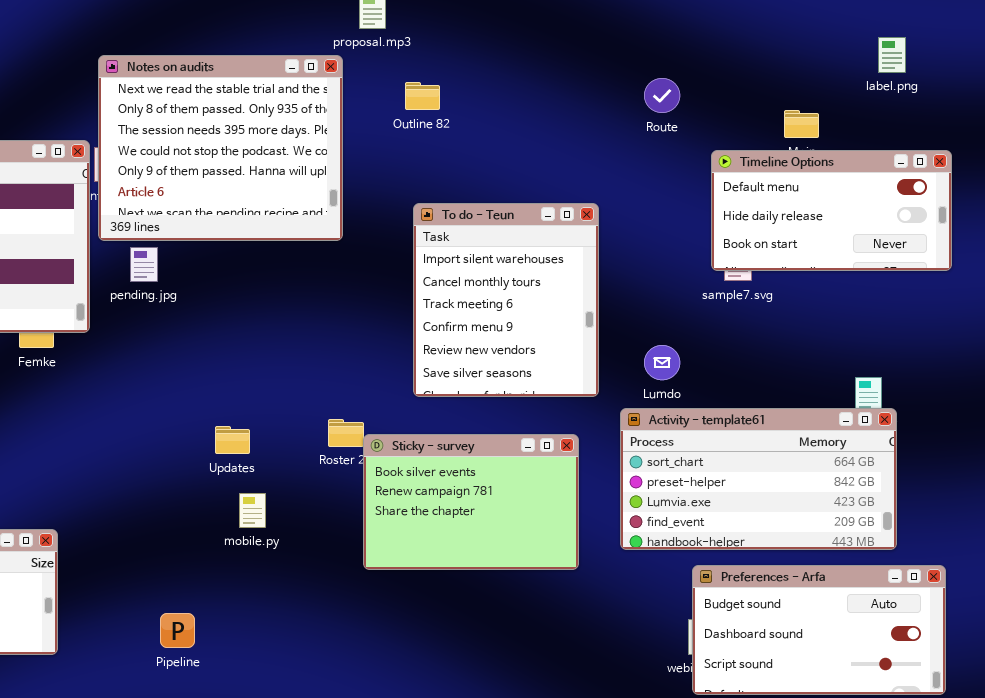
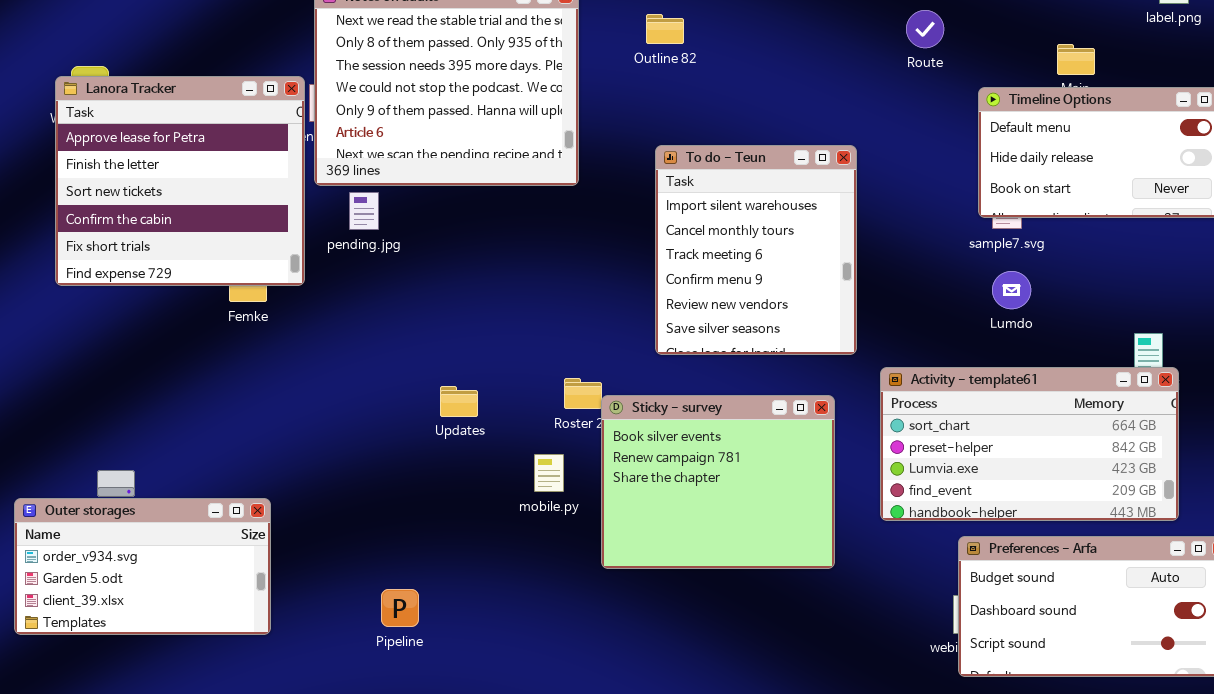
Lumdo: [644,345,680,380] -> [992,271,1031,309], moved
Sticky - survey: [363,434,579,570] -> [601,395,835,569], resized
mobile.py: [239,493,266,528] -> [534,454,564,492], moved

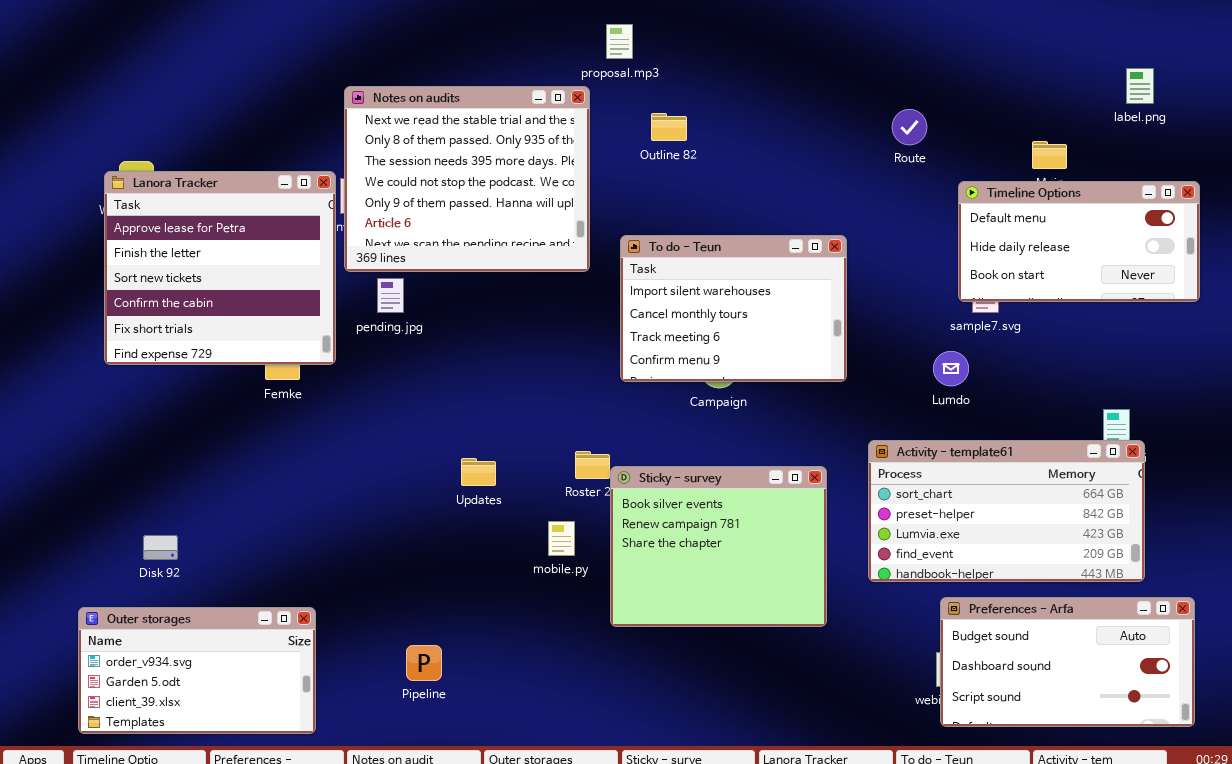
To do - Teun: [655,145,857,355] -> [620,235,847,382], resized
Lumdo: [992,271,1031,309] -> [933,351,969,386], moved
Outer storages: [14,498,271,635] -> [78,607,316,734], moved

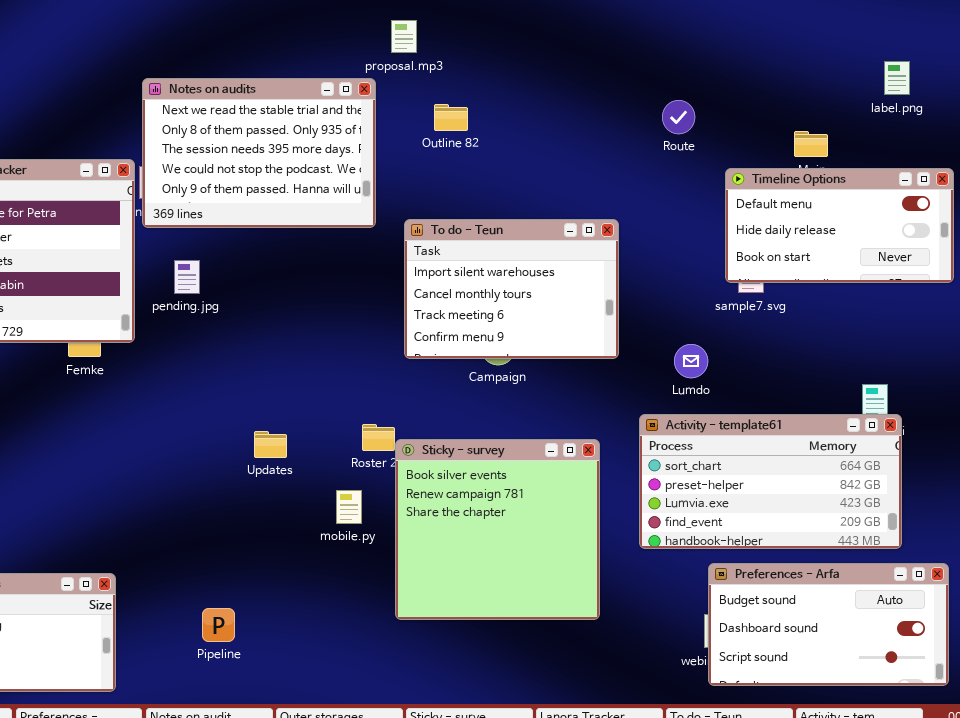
Notes on audits: [344,86,590,272] -> [142,78,376,228], resized
Lumdo: [933,351,969,386] -> [674,344,708,378], moved
Sticky - survey: [610,466,827,627] -> [395,439,600,620], resized

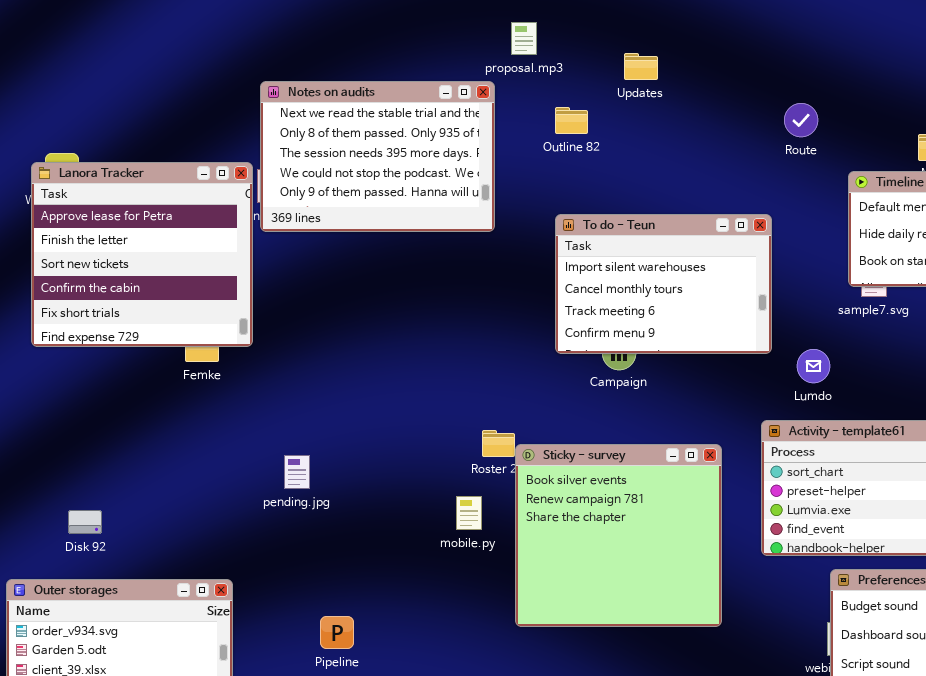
To do - Teun: [404,219,619,359] -> [555,214,772,354], moved
pending.jpg: [174,260,200,294] -> [284,455,310,489], moved
Updates: [254,431,287,458] -> [624,53,658,80], moved

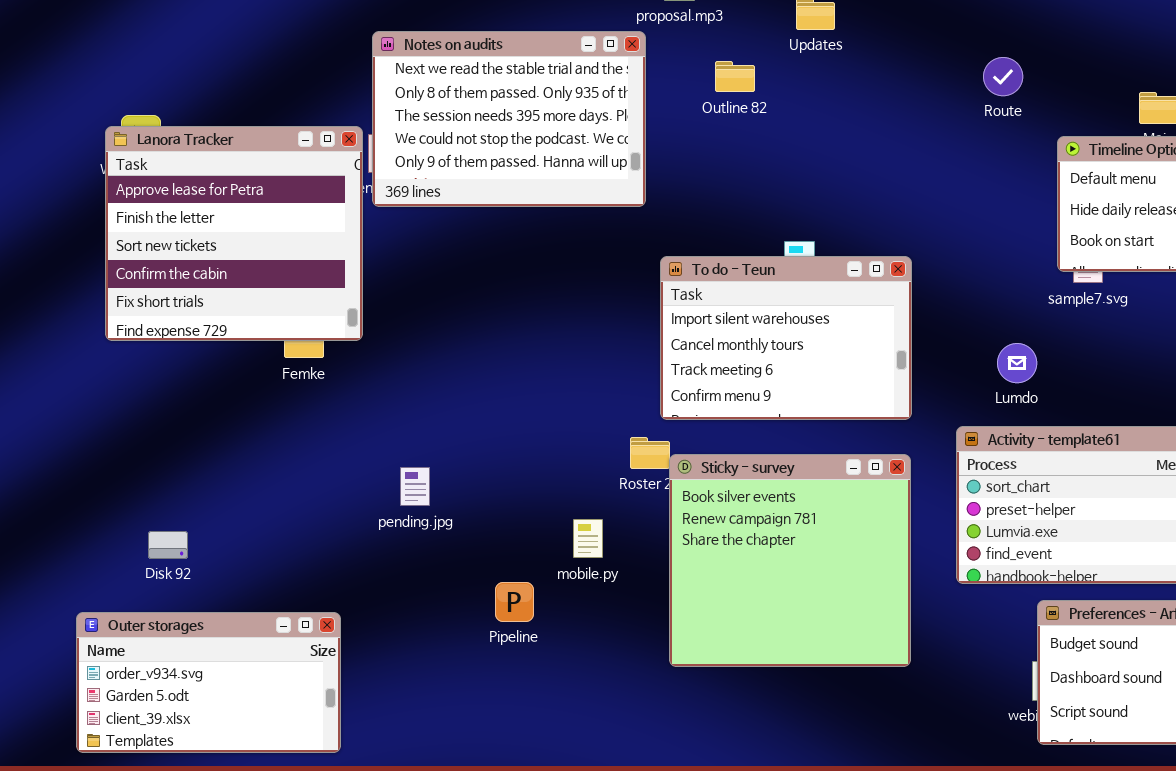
To do - Teun: [555,214,772,354] -> [660,256,912,420], moved
mobile.py: [456,496,482,530] -> [573,519,603,558], moved
Pipeline: [320,616,354,649] -> [495,582,534,622], moved

